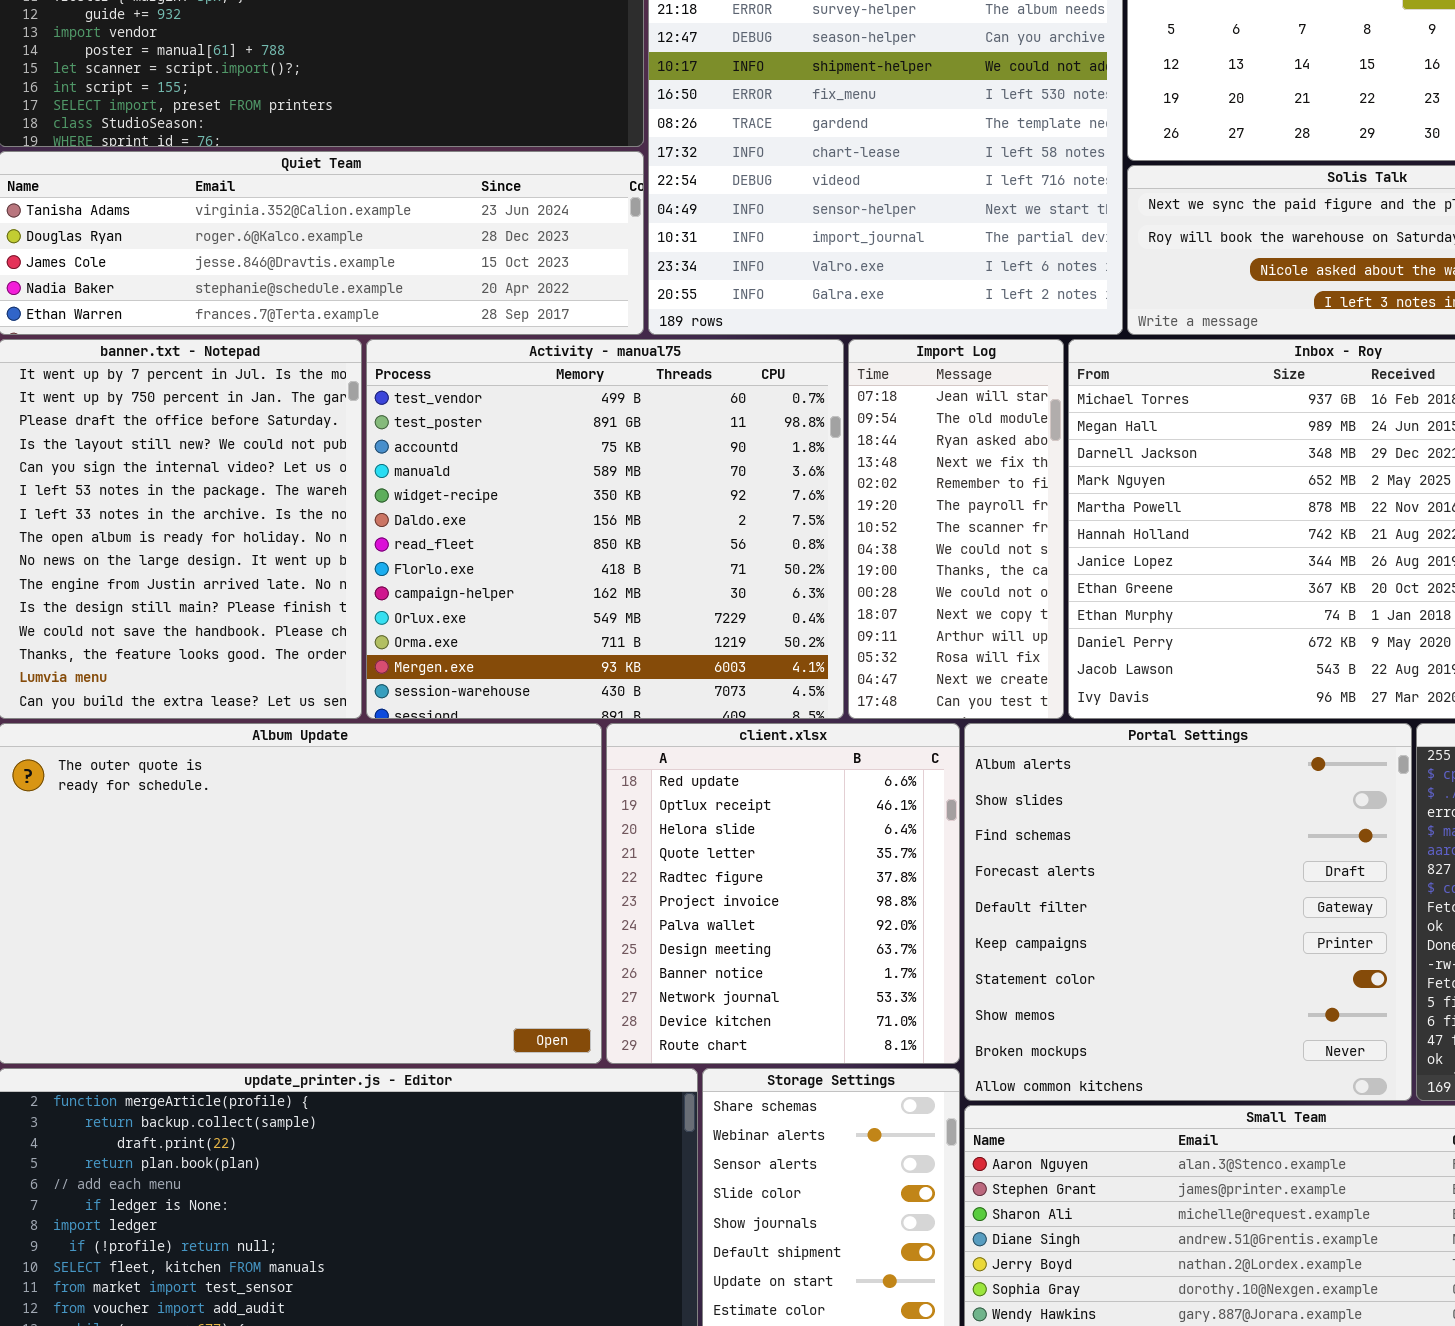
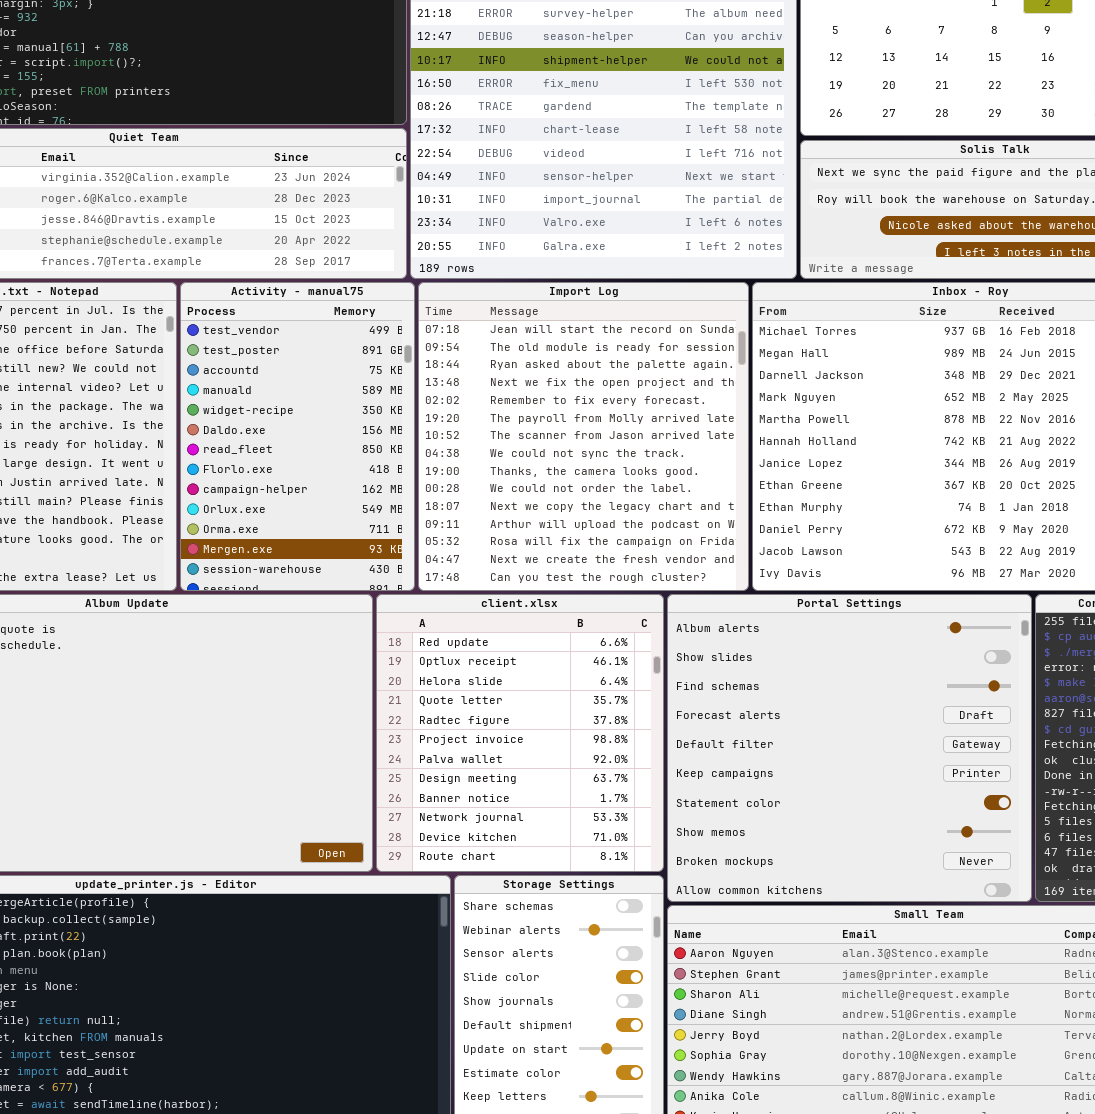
Activity - manual75: [366,339,844,719] -> [180,282,415,591], resized
Import Log: [848,339,1064,719] -> [418,282,749,591], resized

